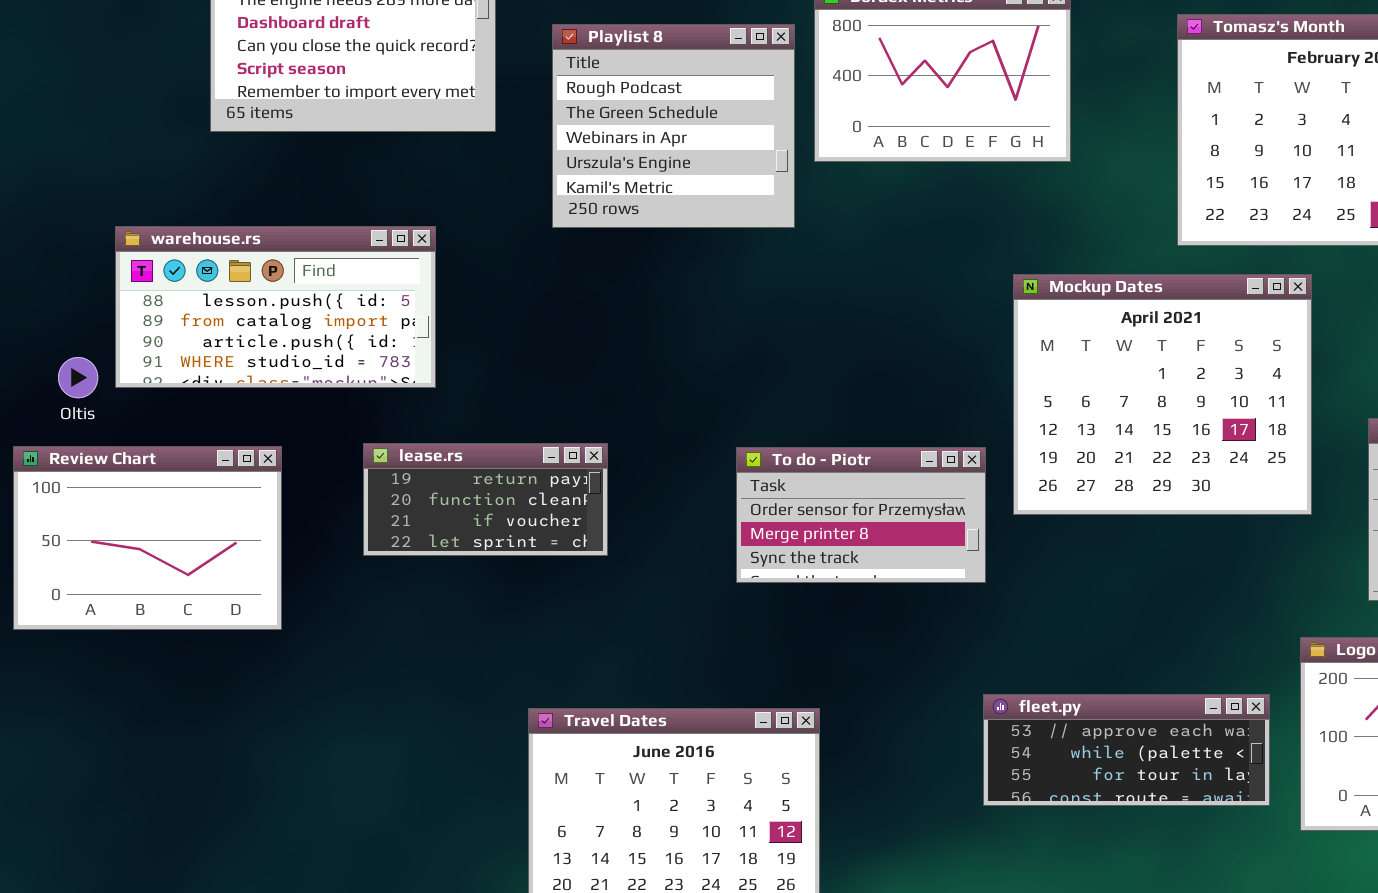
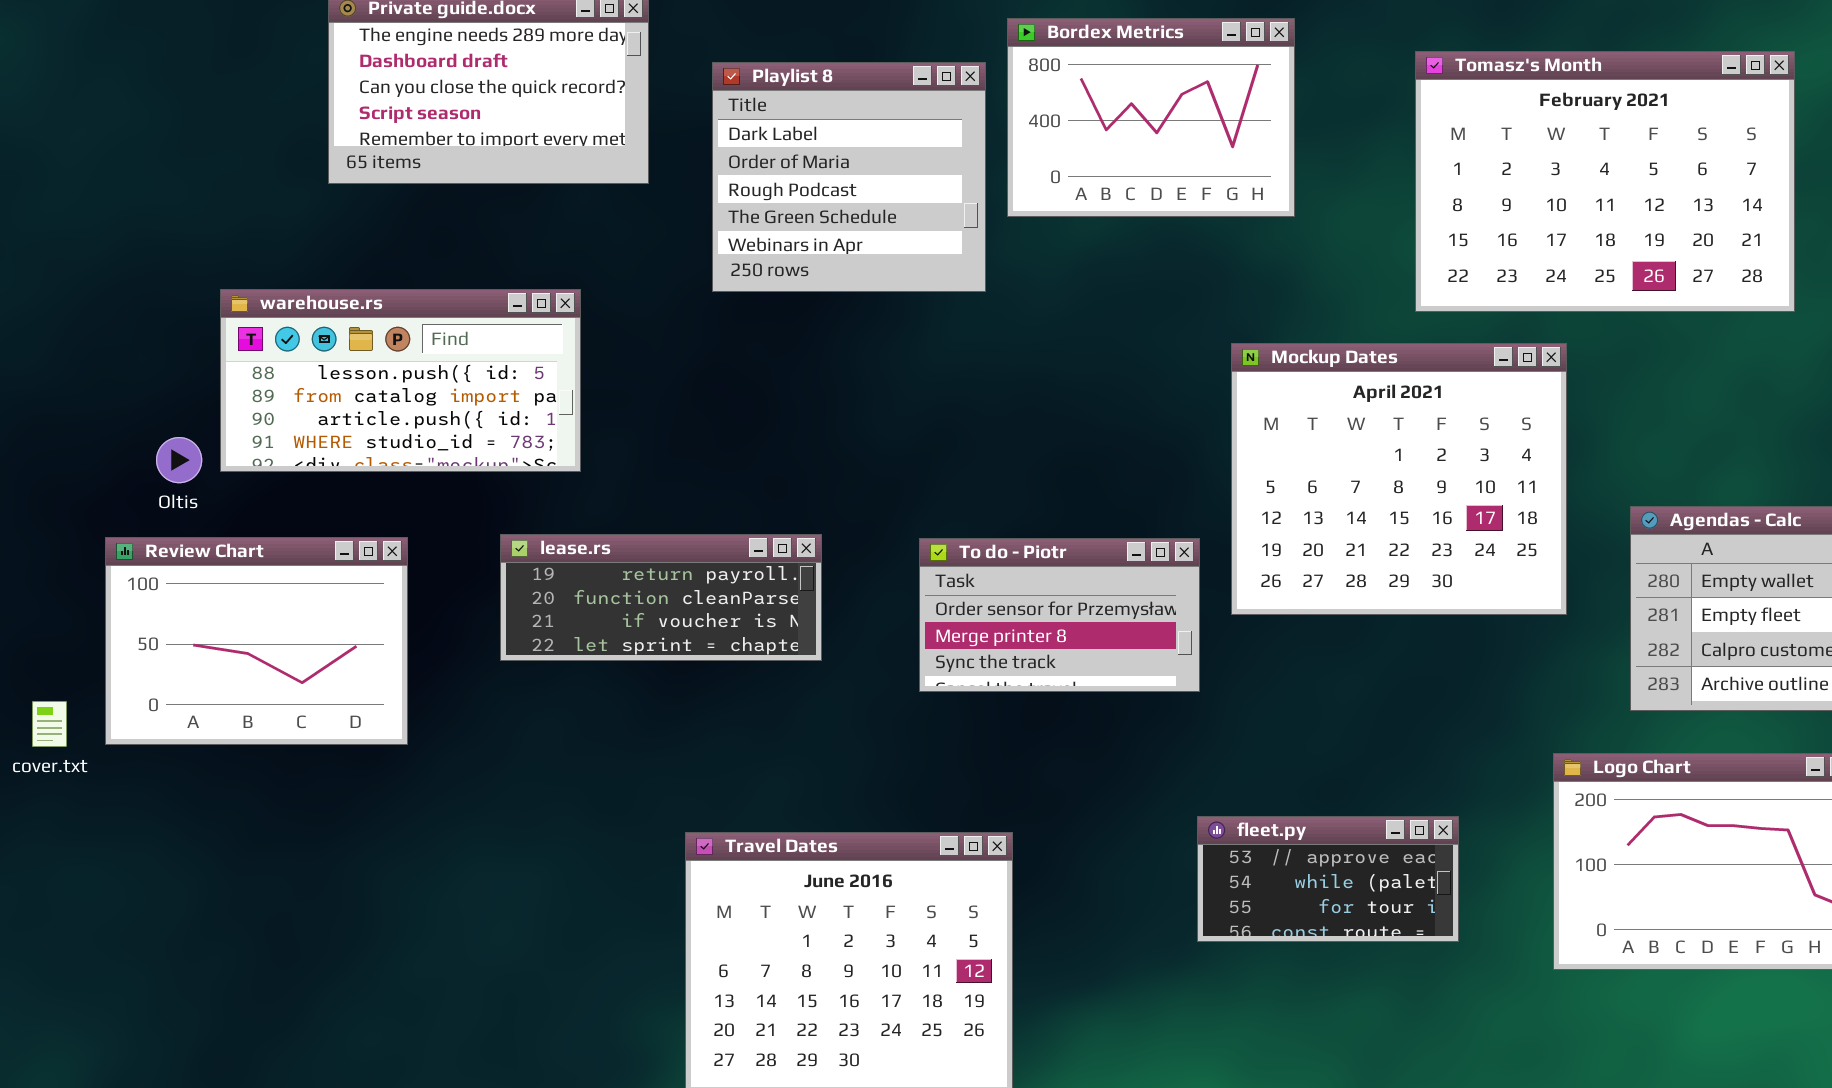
Playlist 8: [552,24,795,228] -> [712,62,986,292], scrolled up 2 rows
lease.rs: [363,443,608,556] -> [500,534,822,661], resized
fleet.py: [983,694,1270,806] -> [1197,816,1459,942], resized

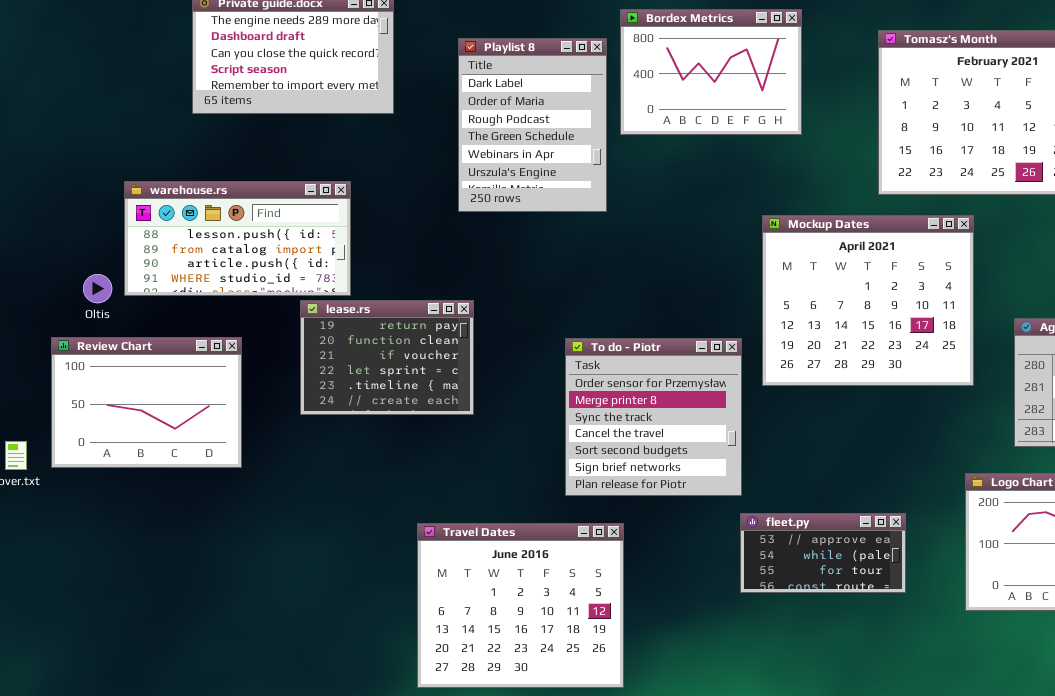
Playlist 8: [712,62,986,292] -> [458,38,607,212], resized
lease.rs: [500,534,822,661] -> [300,300,474,415], resized
To do - Piotr: [919,538,1200,692] -> [565,338,742,496], resized

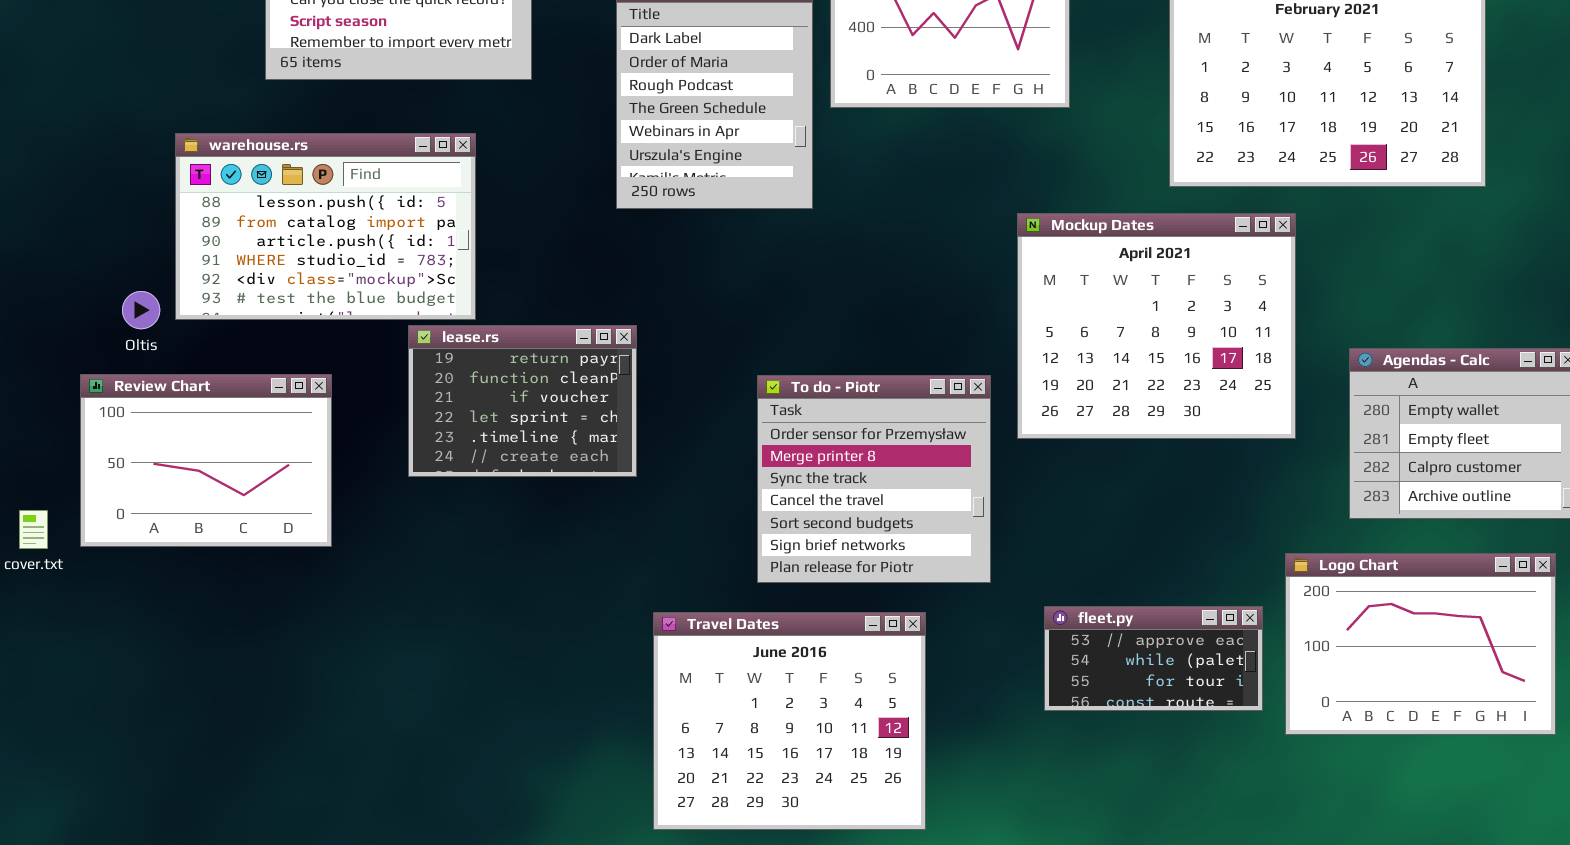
warehouse.rs: [124,181,351,296] -> [175,133,476,320], resized
fleet.py: [740,513,906,593] -> [1044,606,1263,711], moved
Travel Dates: [417,523,624,688] -> [653,612,926,830], moved

